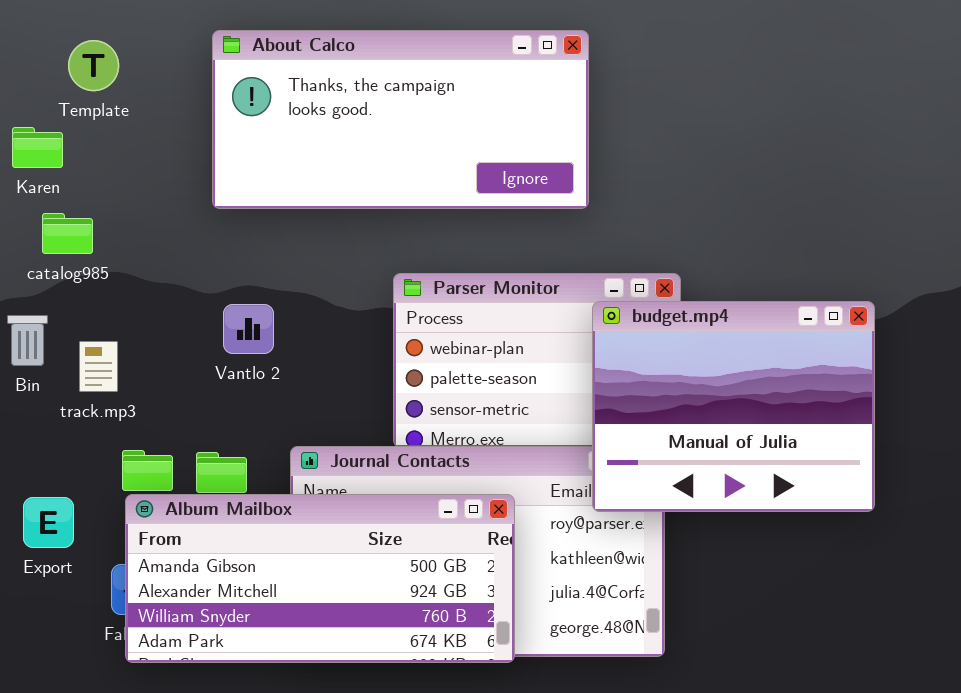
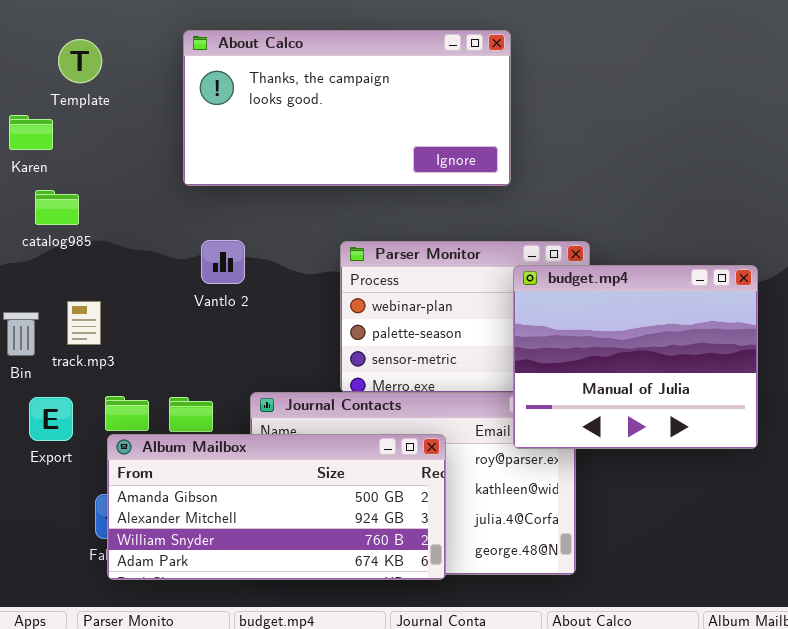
Vantlo 2: [223,304,274,354] -> [201,240,245,284], moved
Bin: [7,315,48,366] -> [3,312,39,356], moved
Export: [23,497,74,548] -> [29,397,73,441], moved

